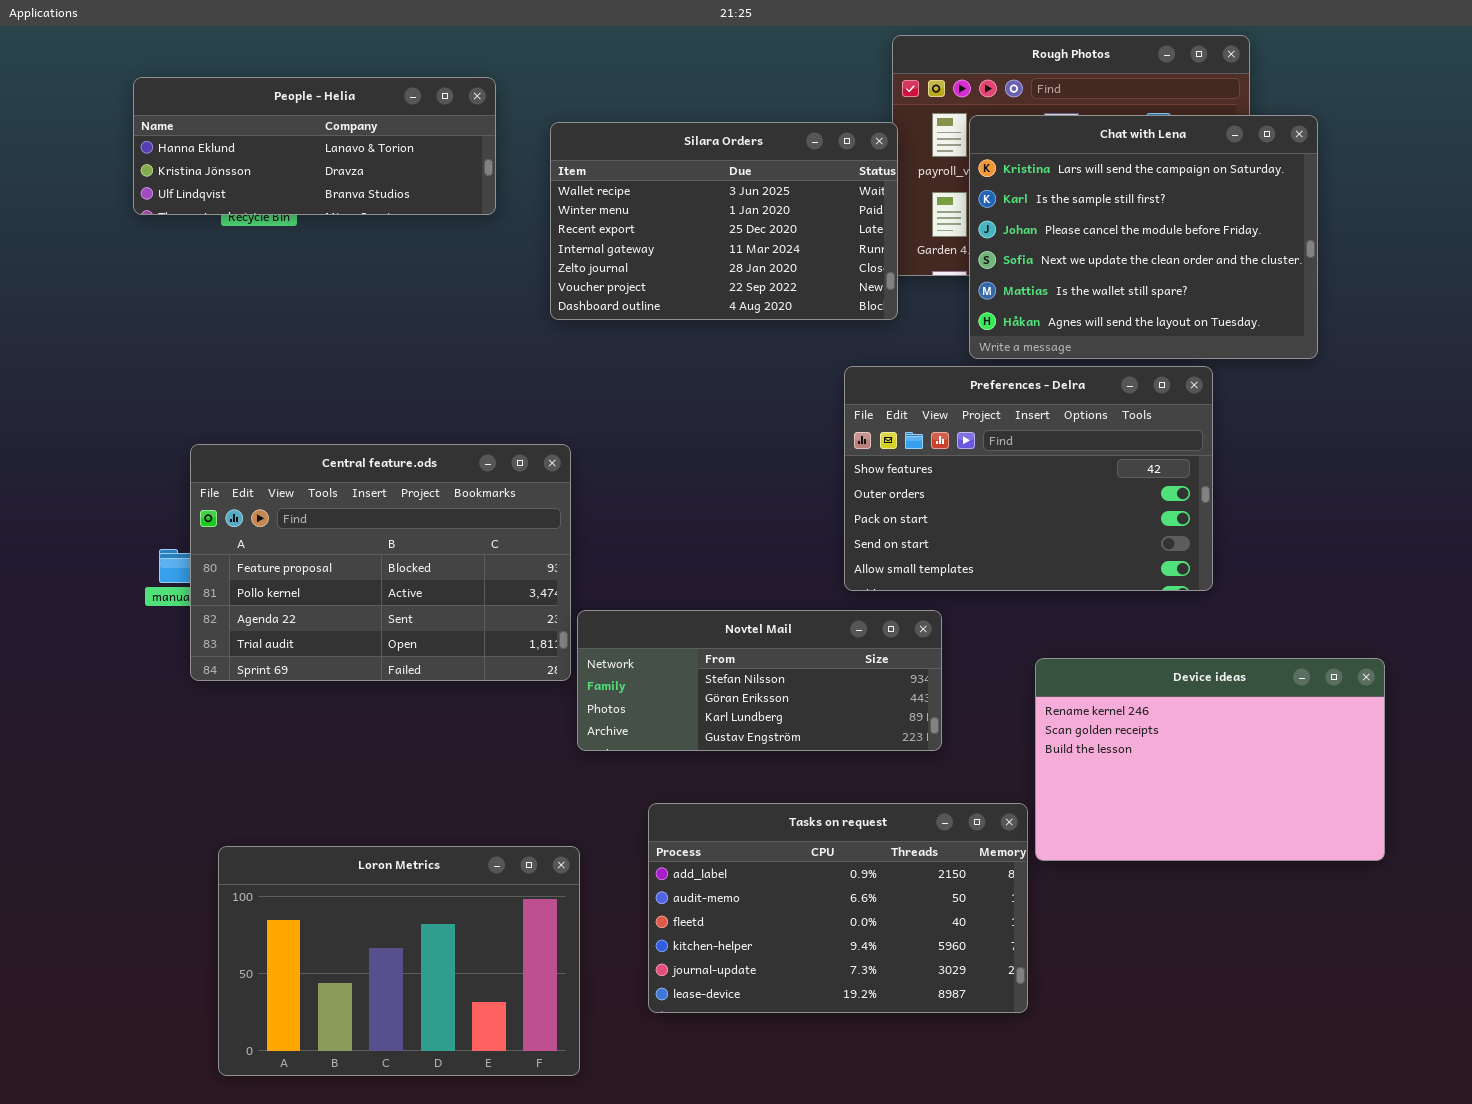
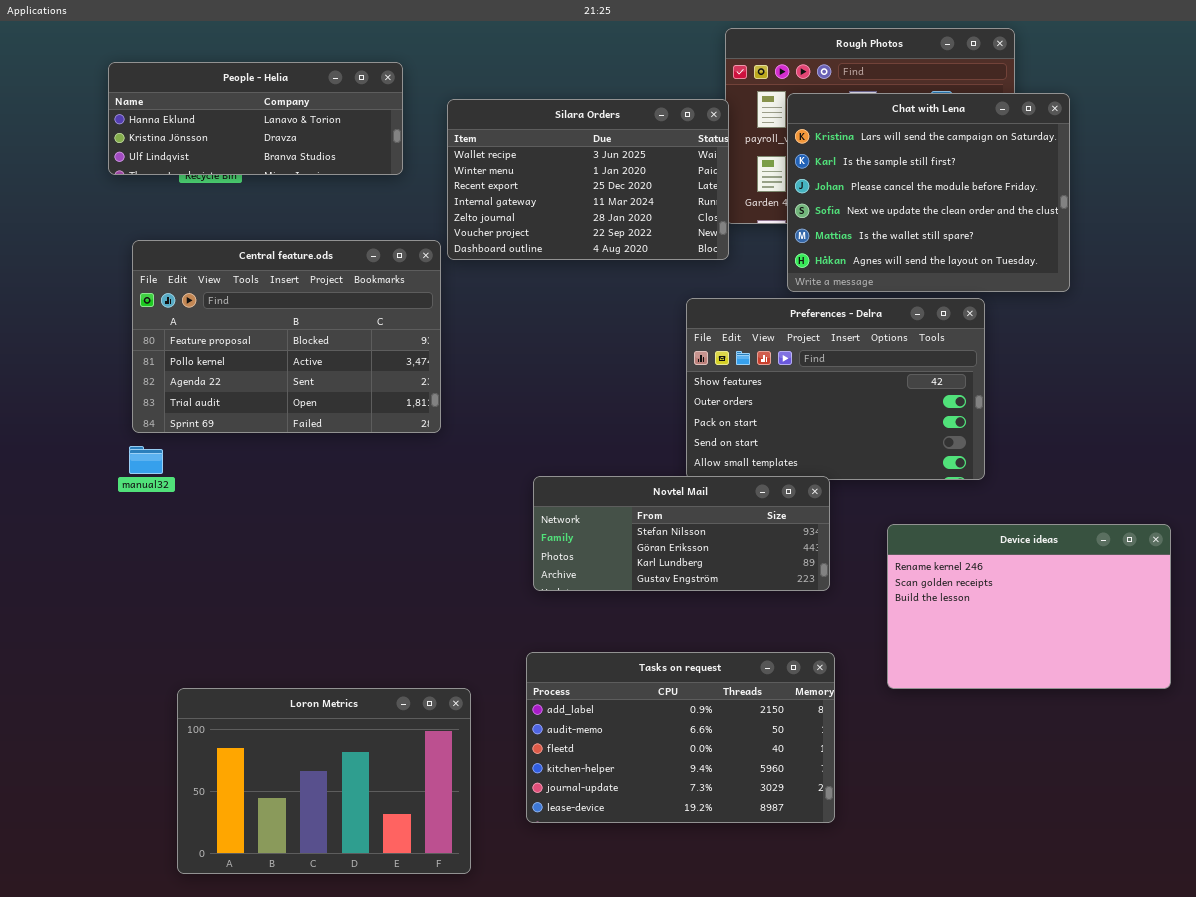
Central feature.ods: [190,444,571,681] -> [132,240,441,433], moved
Novtel Mail: [577,610,942,751] -> [533,476,830,591], moved
Device ideas: [1035,658,1385,861] -> [887,524,1171,689], moved

